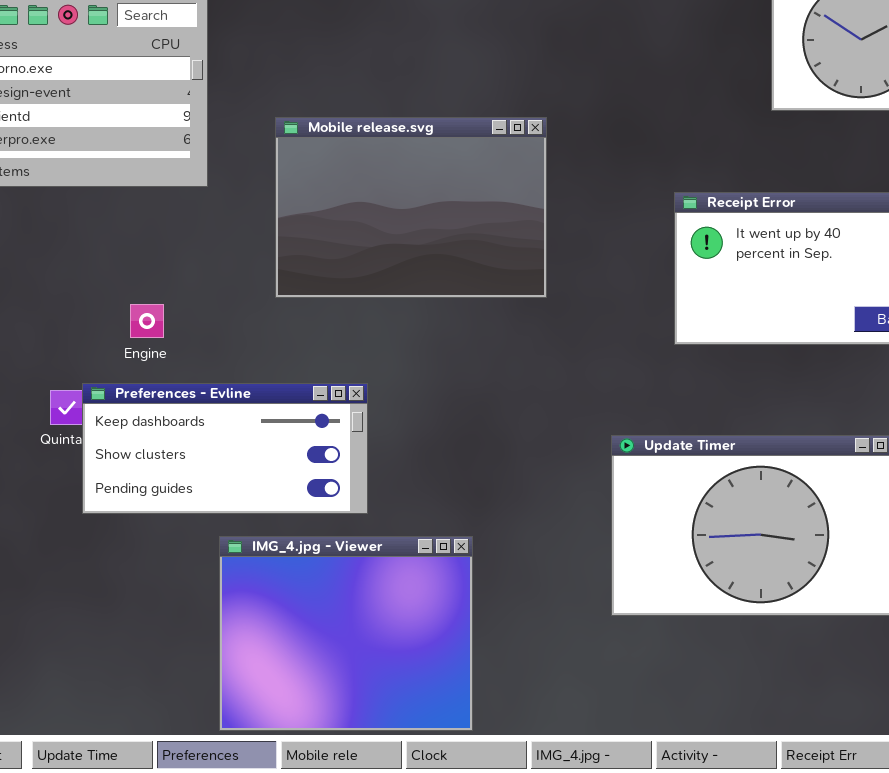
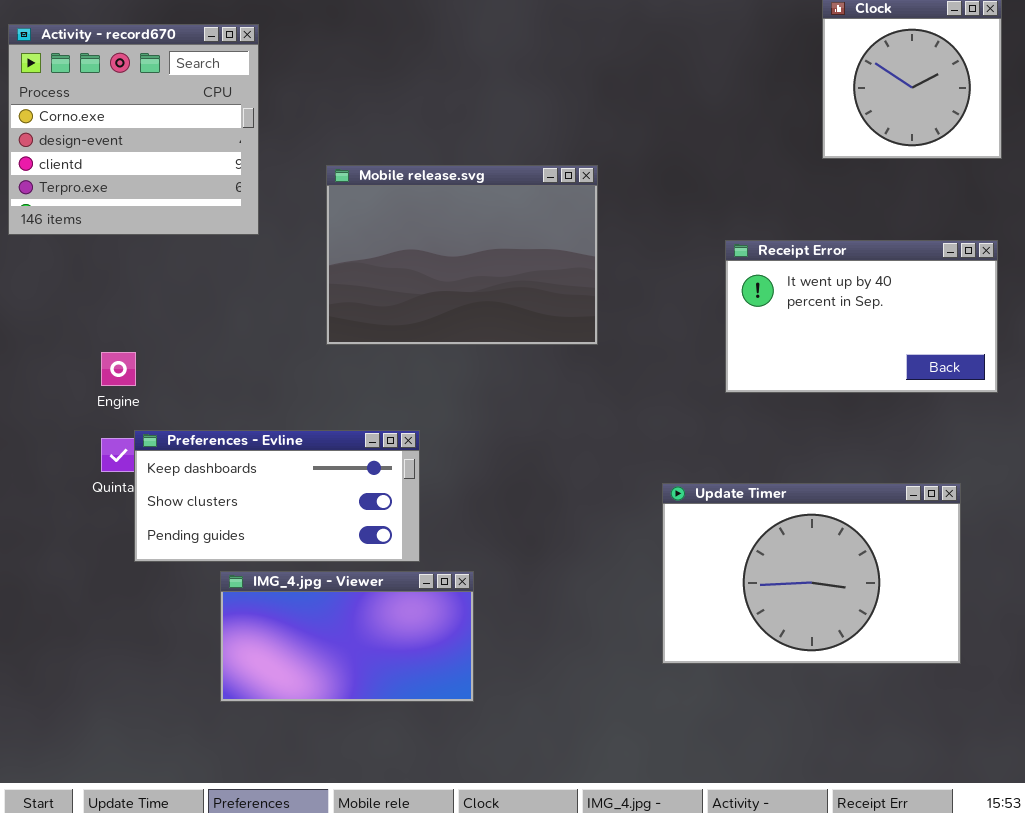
Engine: [130,304,164,338] -> [101,352,136,386], moved
IMG_4.jpg - Viewer: [219,536,473,731] -> [220,571,474,702], moved, resized

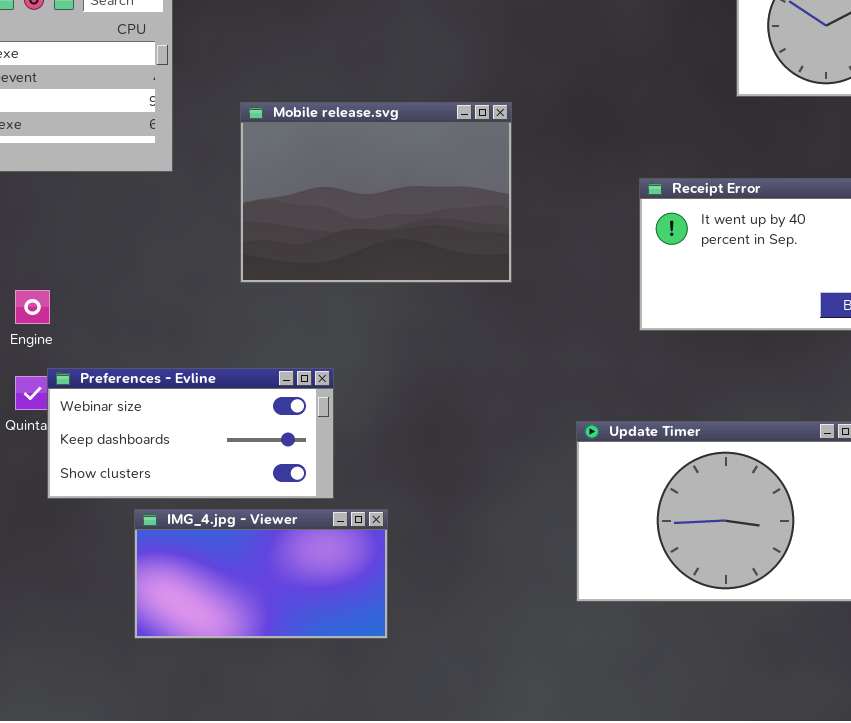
Preferences - Evline: [134,430,420,562] -> [47,368,334,499], scrolled up 1 row

